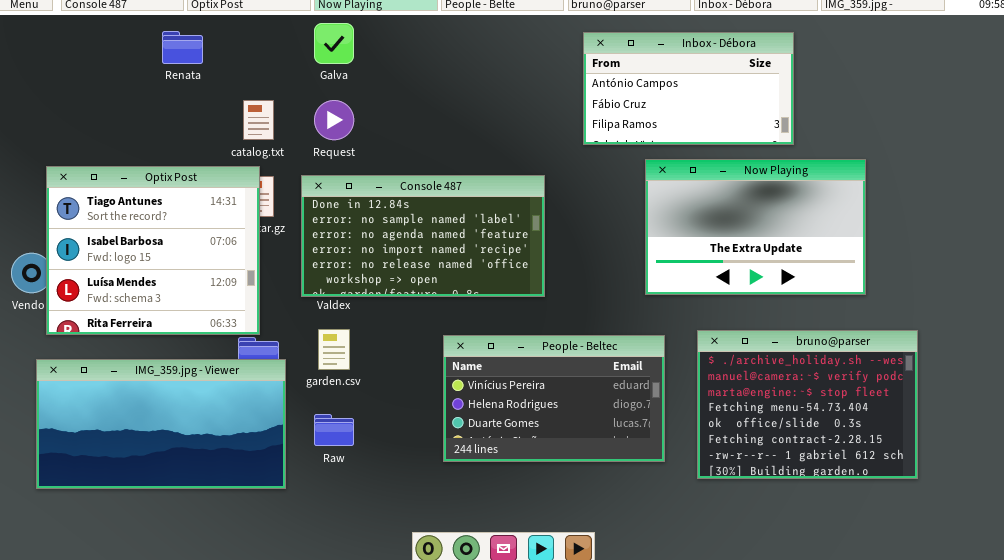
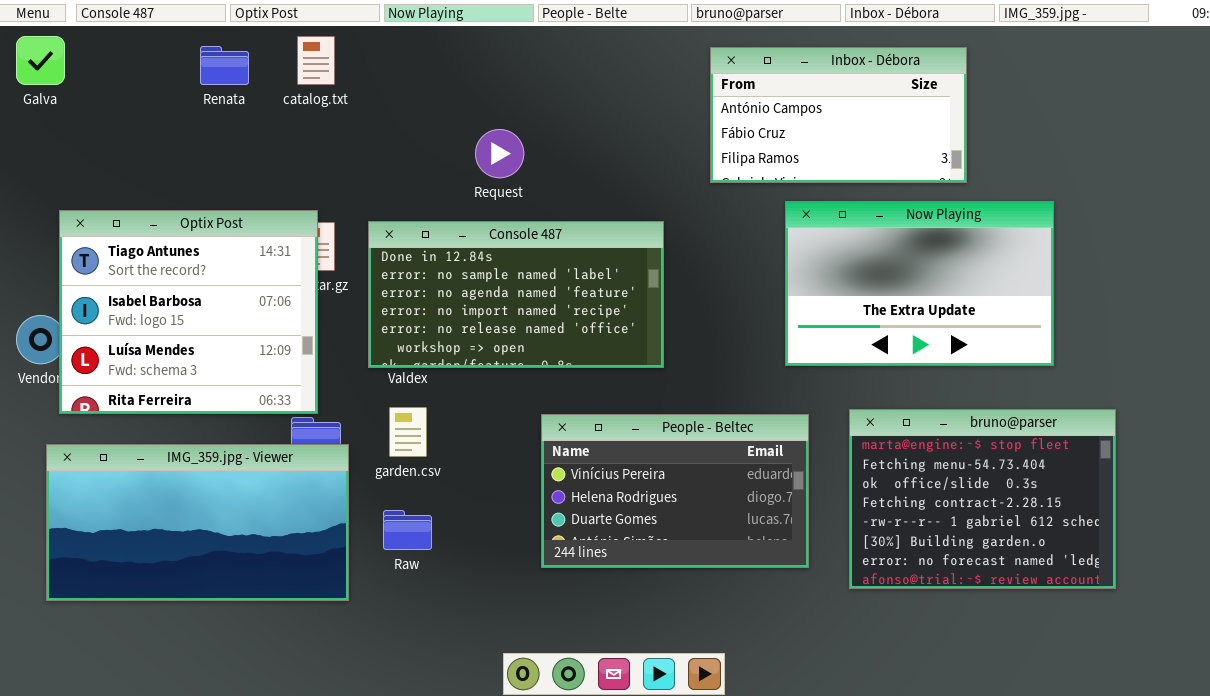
Galva: [314,23,354,64] -> [16,36,65,85], moved
catalog.txt: [243,100,274,140] -> [297,36,335,85], moved
Request: [314,100,354,140] -> [475,129,524,178], moved
bruno@parser: [697,330,918,479] -> [849,409,1116,589], scrolled down 2 rows

